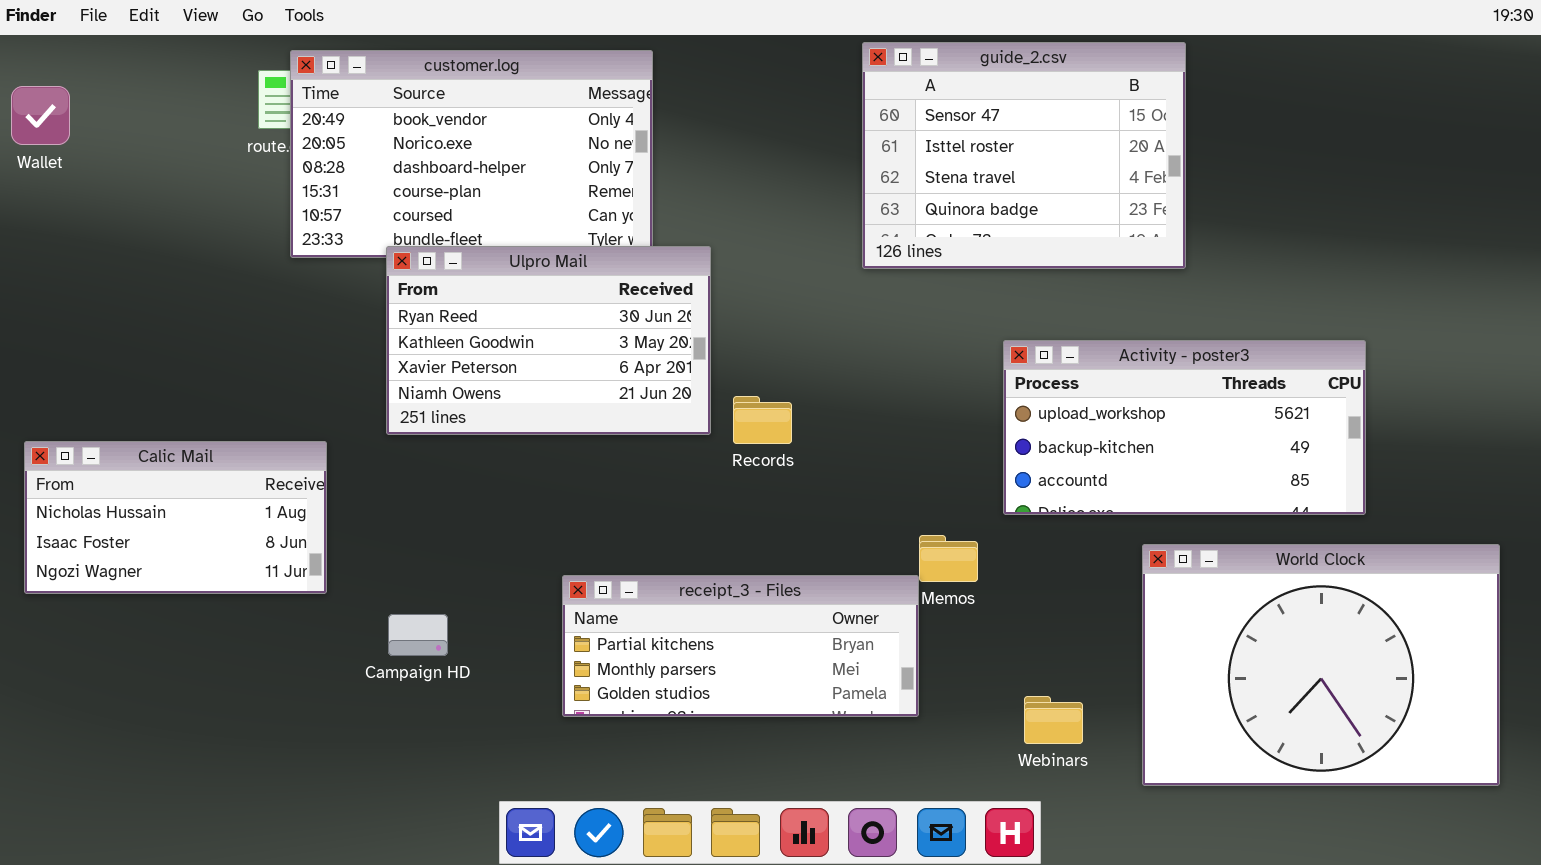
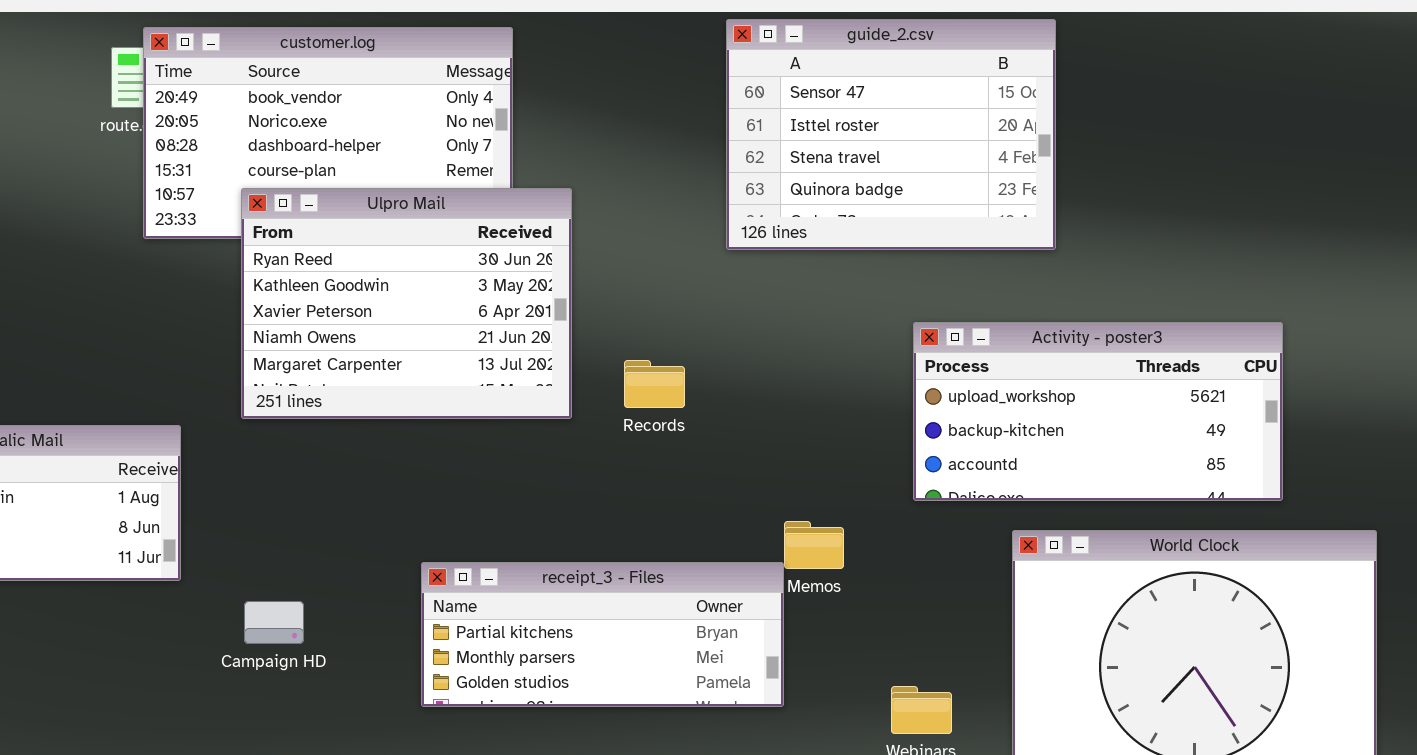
Ulpro Mail: [386,246,711,435] -> [241,188,572,419], resized
Activity - poster3: [1003,340,1366,515] -> [913,322,1283,501], moved
Records: [733,396,792,444] -> [624,360,685,408], moved

